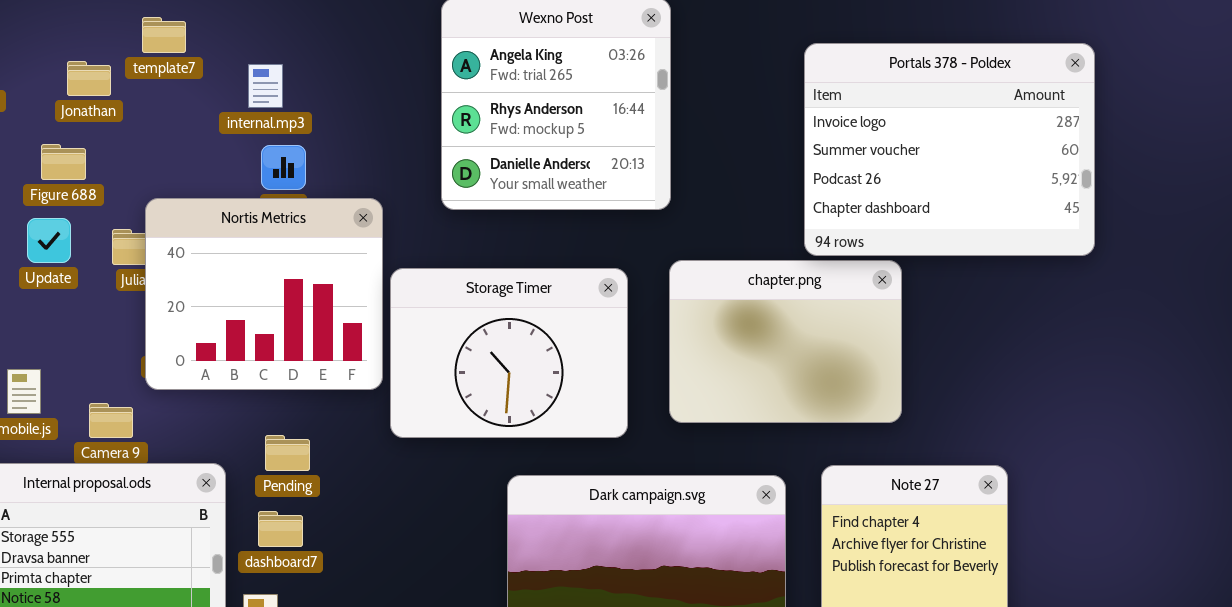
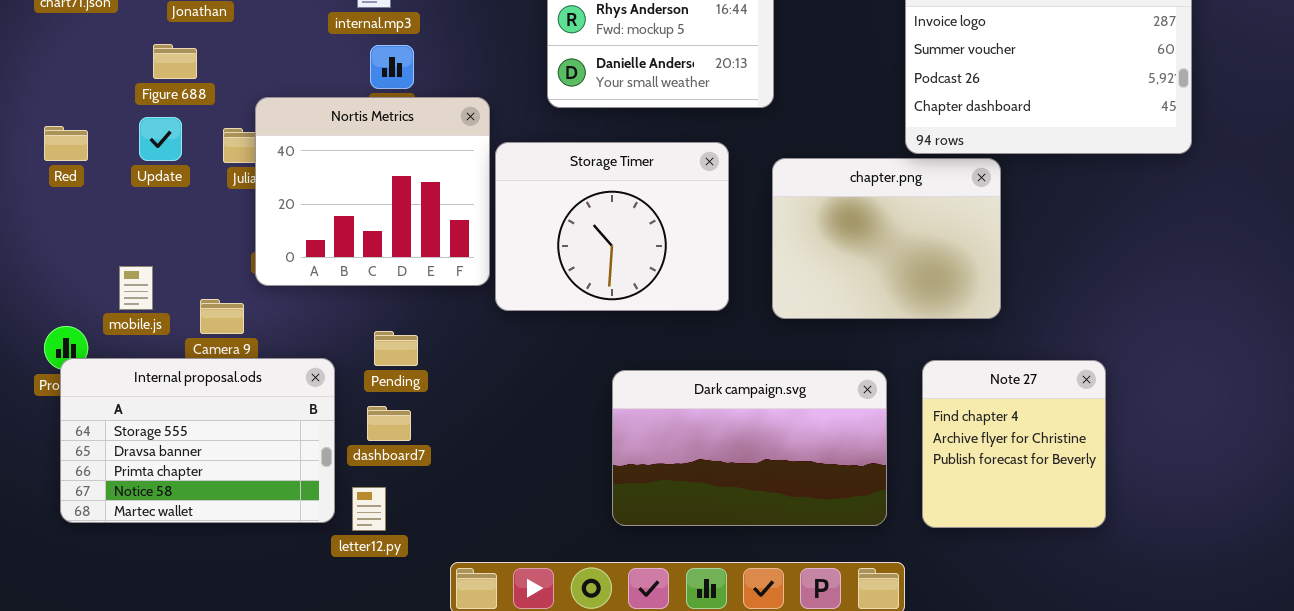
Storage Timer: [390,268,628,438] -> [495,142,729,311], moved

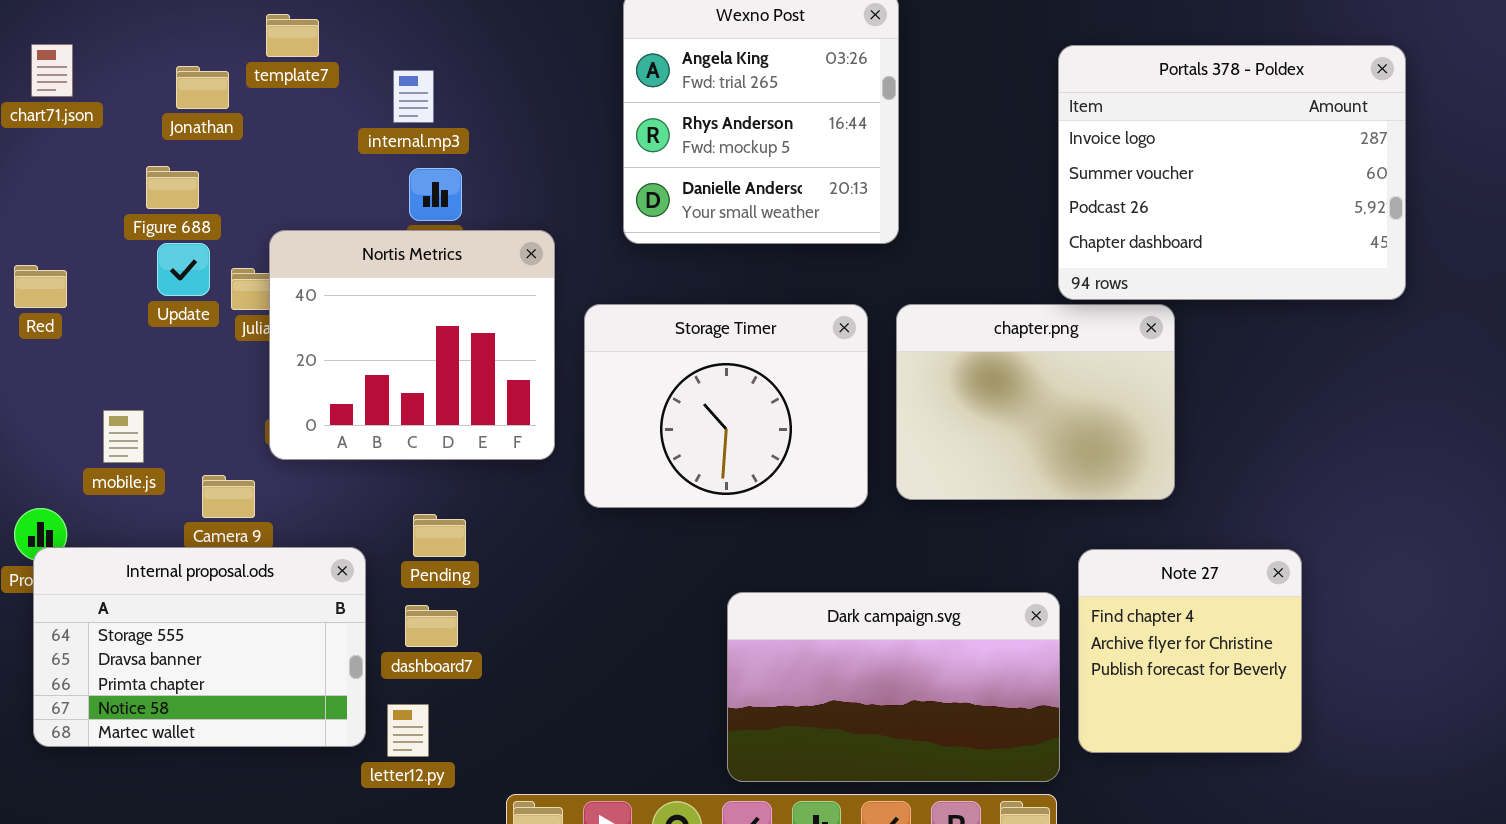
Update: [139,117,182,161] -> [157,243,210,296], moved
Storage Timer: [495,142,729,311] -> [584,304,868,508], moved
mobile.js: [119,266,153,310] -> [103,410,144,463], moved
Dark campaign.svg: [612,370,887,526] -> [727,592,1060,782], moved

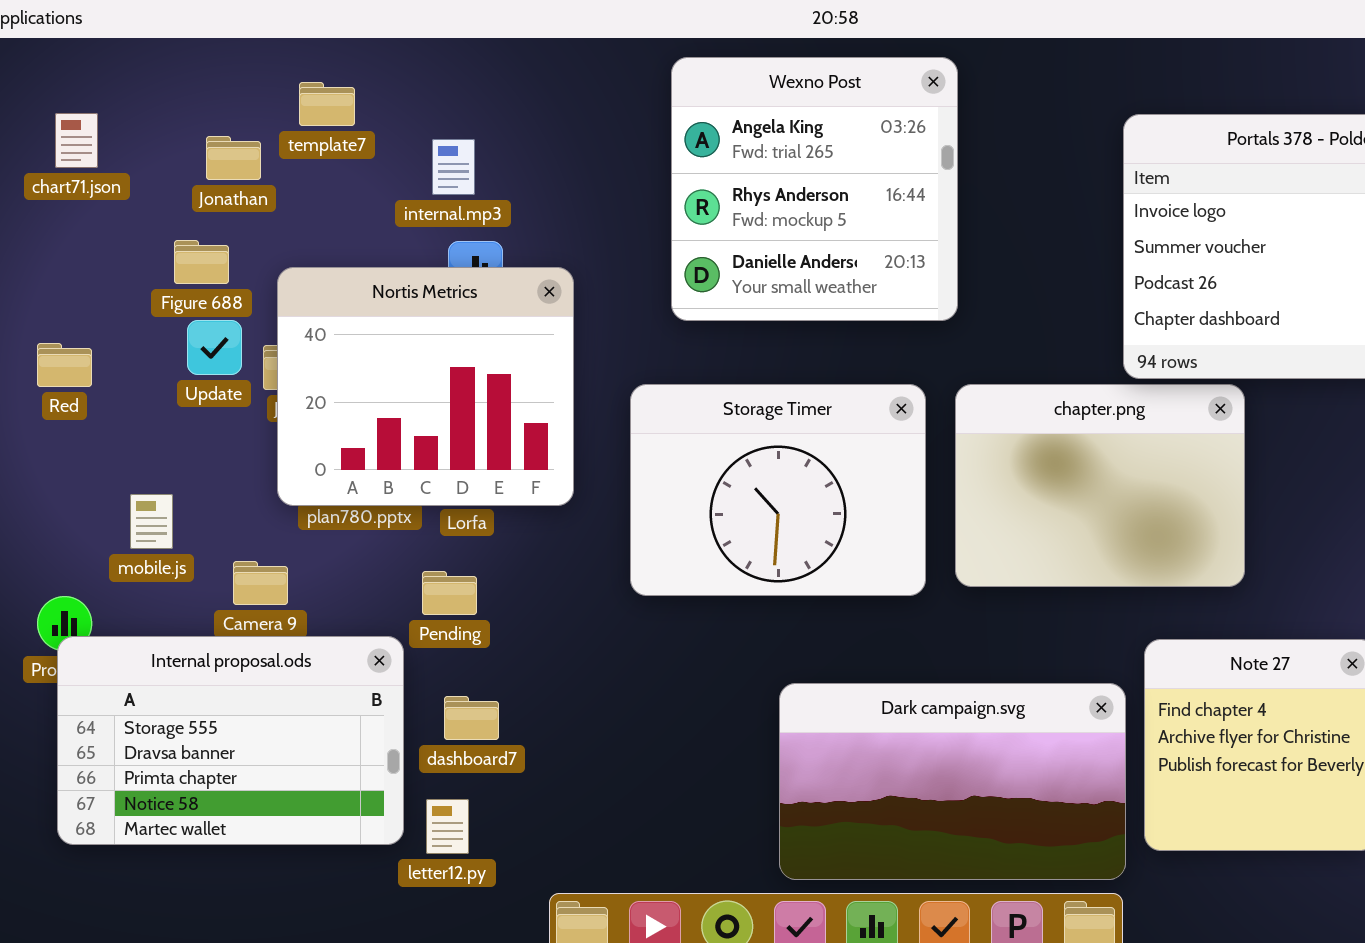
Nortis Metrics: [269,230,555,460] -> [277,267,574,506], moved
Pending: [413,514,466,557] -> [422,571,477,615], moved

